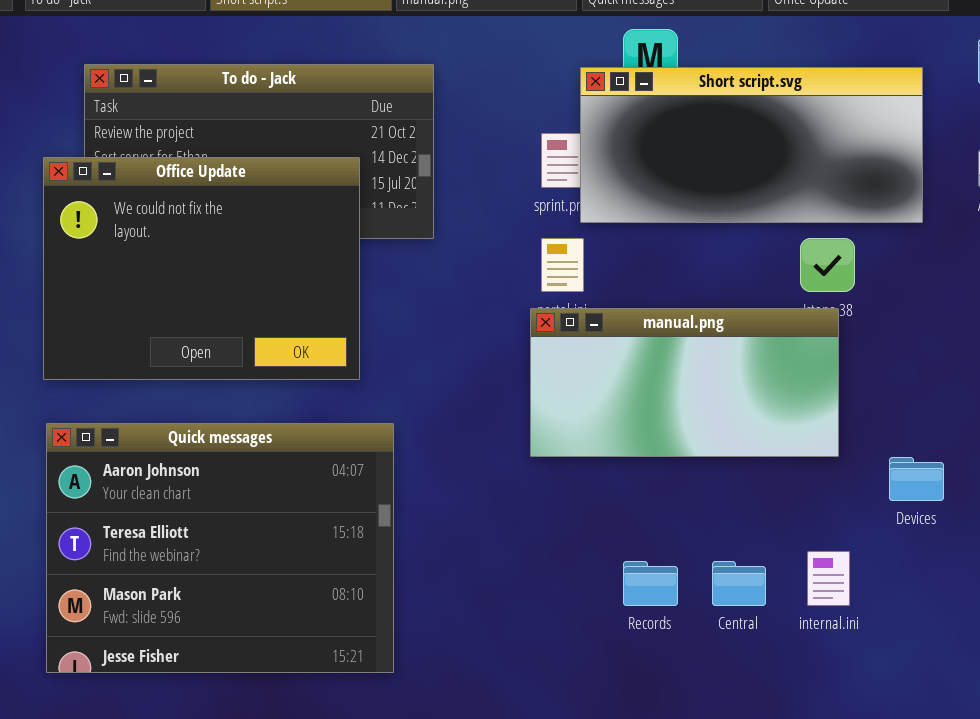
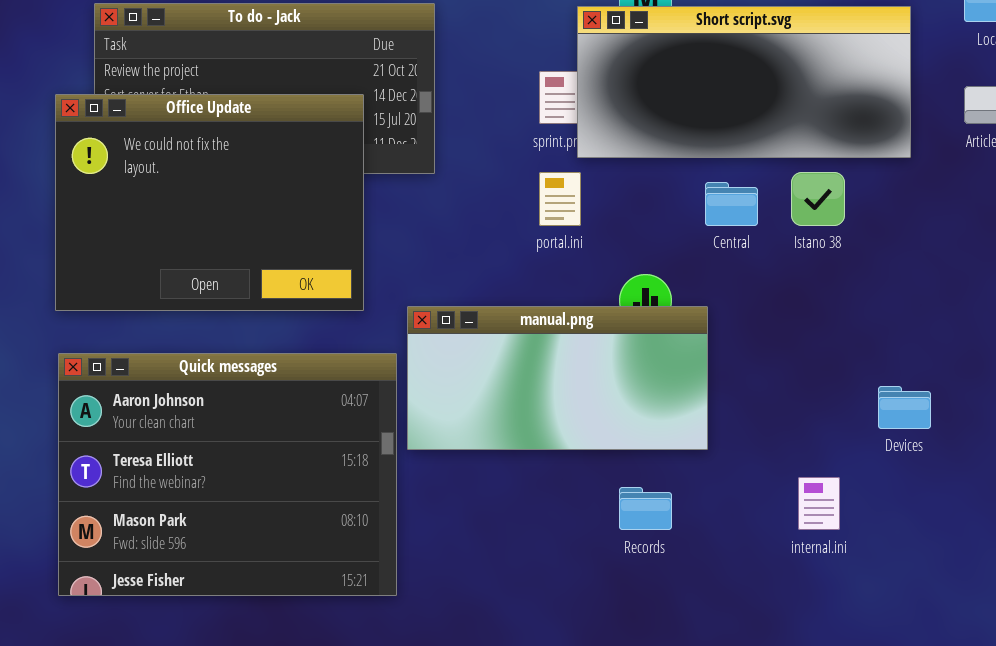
manual.png: [530,308,839,457] -> [407,306,708,450], moved
Central: [712,561,766,606] -> [705,182,758,226], moved

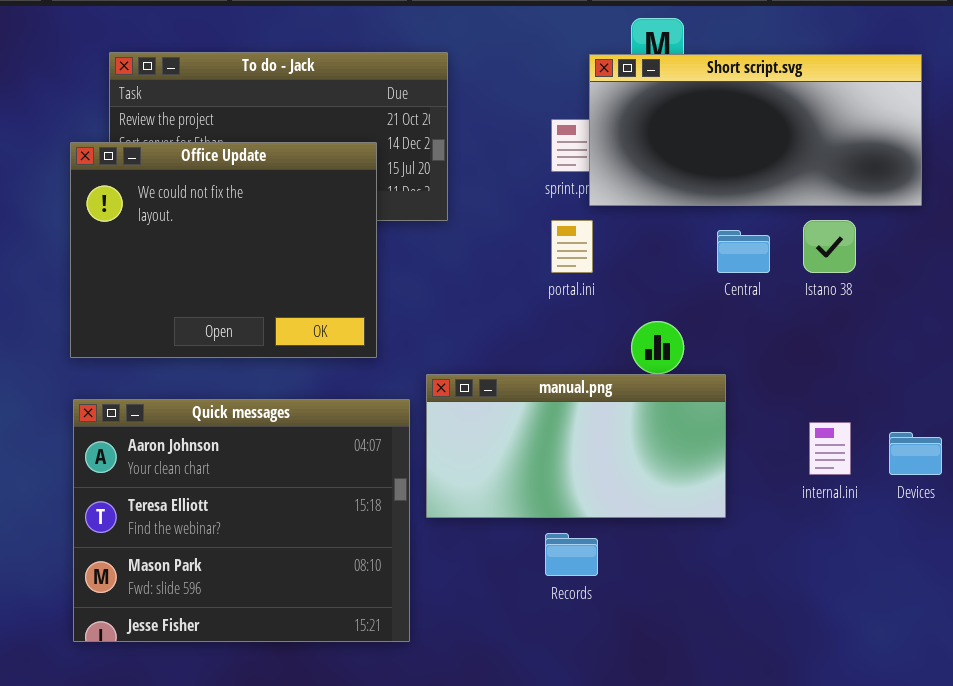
manual.png: [407,306,708,450] -> [426,374,726,518], moved
internal.ini: [798,477,840,530] -> [809,422,851,475], moved
Records: [619,487,672,530] -> [545,533,598,576], moved

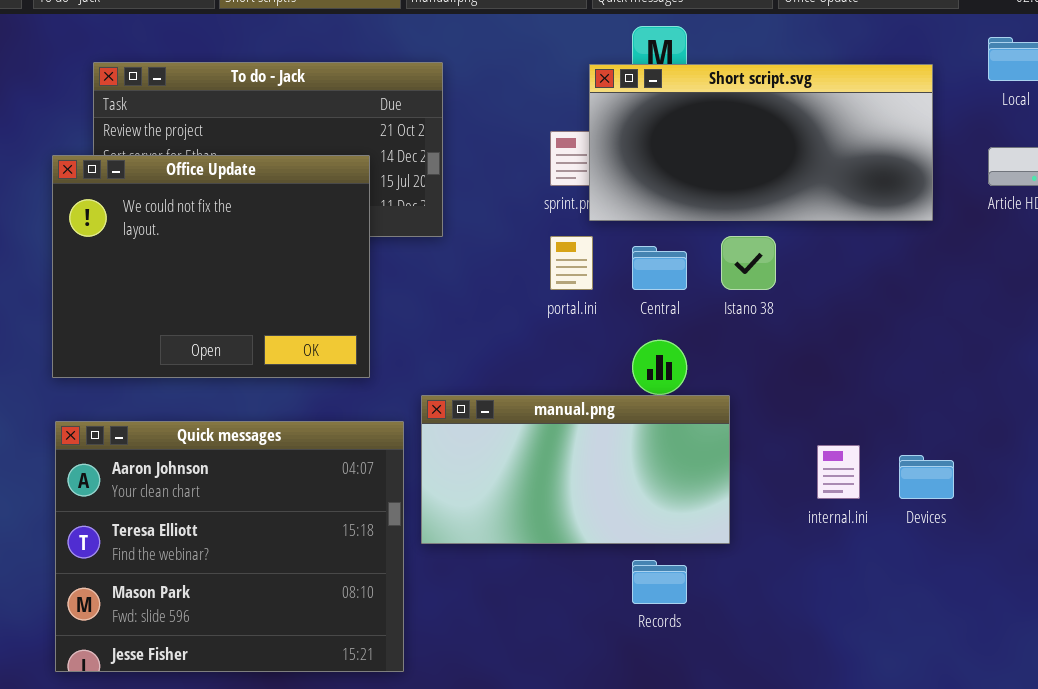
Istano 38: [803,220,856,273] -> [721,236,776,290], moved
Central: [717,230,770,273] -> [632,246,687,290], moved
Records: [545,533,598,576] -> [632,560,687,604], moved

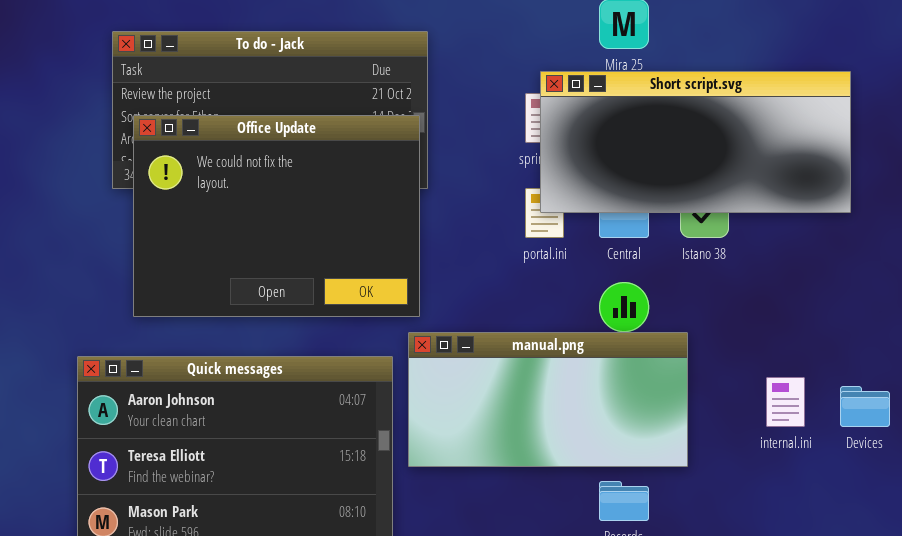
Short script.svg: [589,64,933,221] -> [540,71,851,213], moved
Office Update: [52,155,370,378] -> [133,115,420,317], moved

